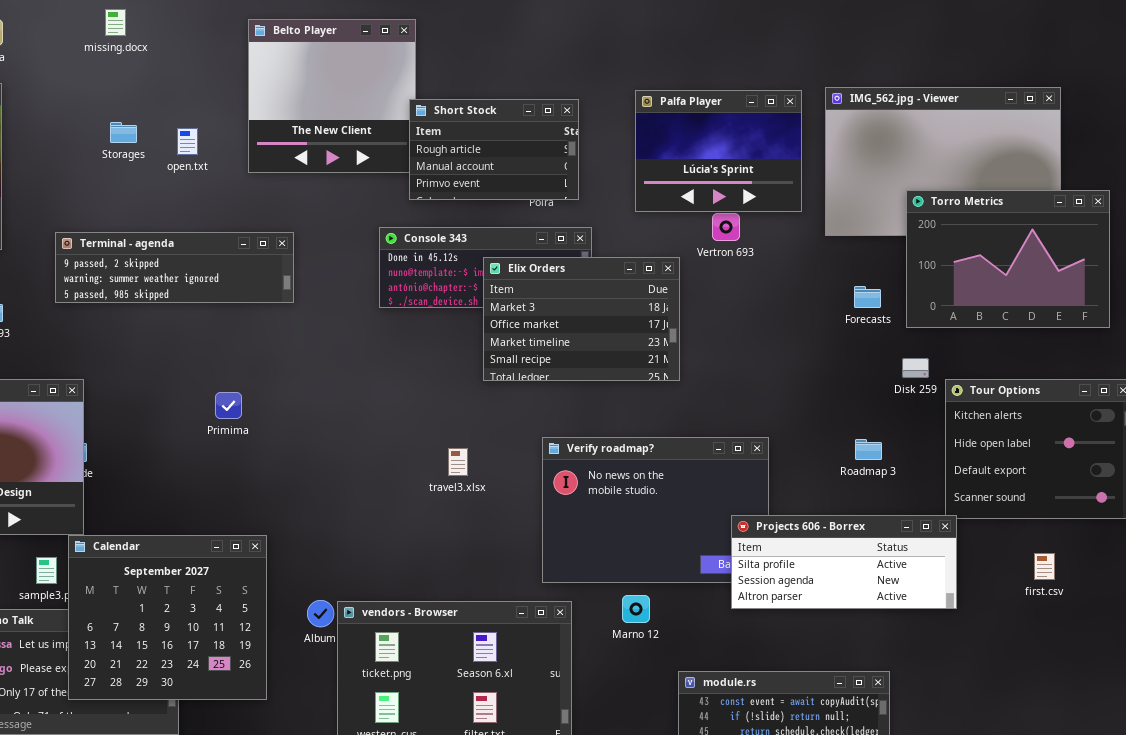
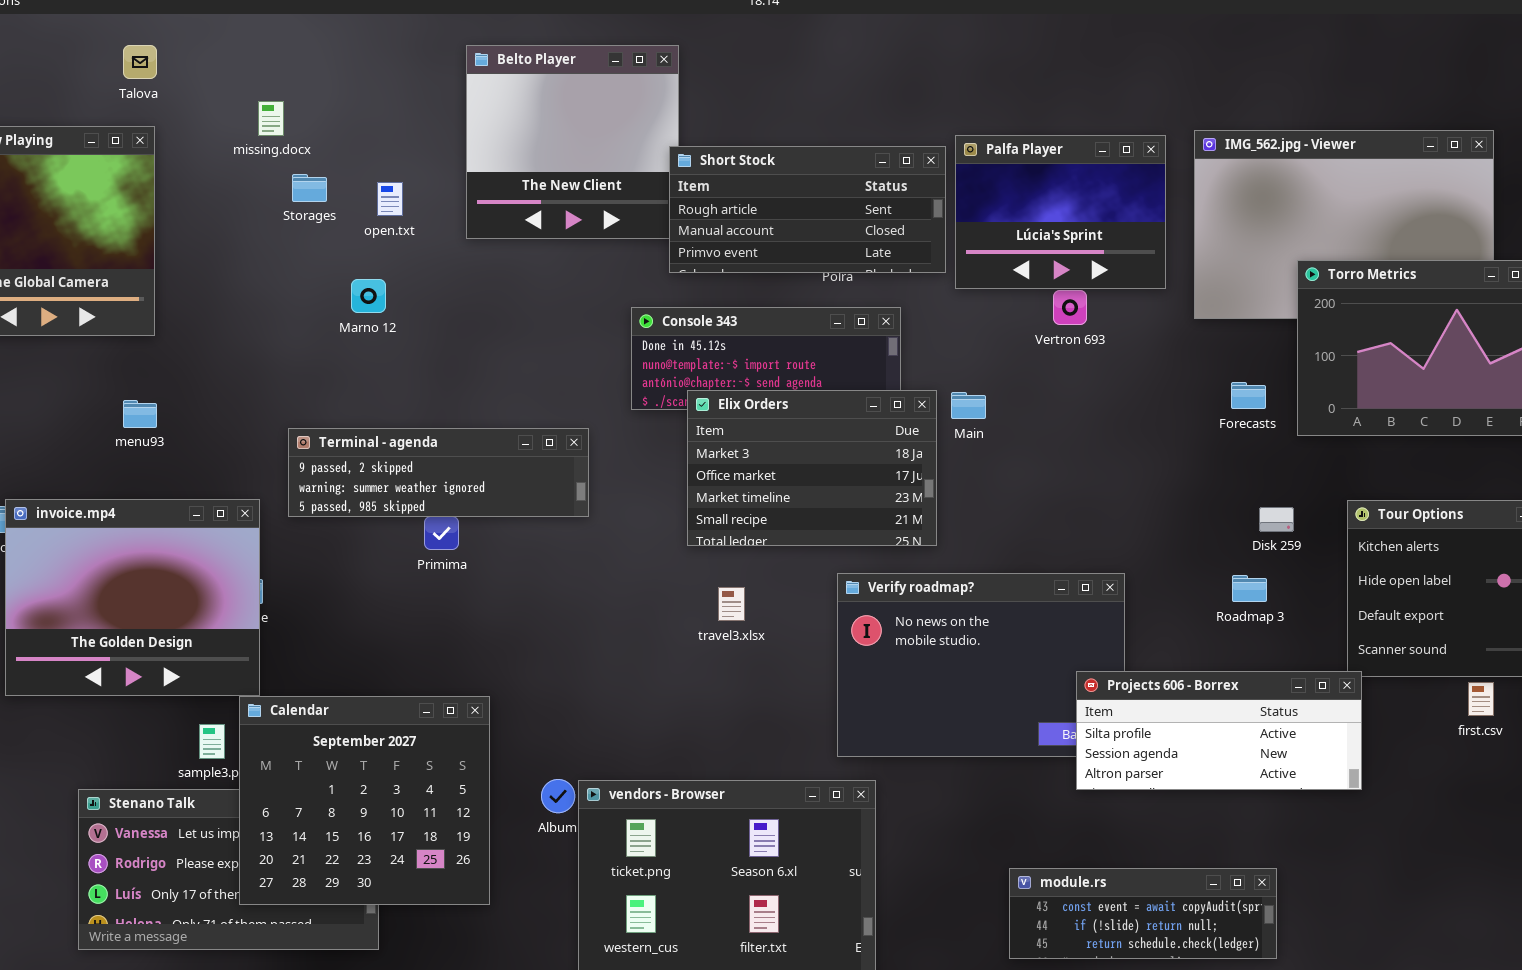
missing.docx: [105,9,126,36] -> [258,101,284,136], moved
Short Stock: [409,99,579,200] -> [669,146,946,273], resized
Terminal - agenda: [55,232,294,303] -> [288,428,589,517], moved
Elix Orders: [483,257,680,381] -> [687,390,937,546], moved
Disk 259: [902,358,929,378] -> [1259,507,1294,532], moved
first.csv: [1034,553,1055,580] -> [1468,682,1494,716], moved
Marno 12: [622,595,650,623] -> [351,279,386,313], moved

